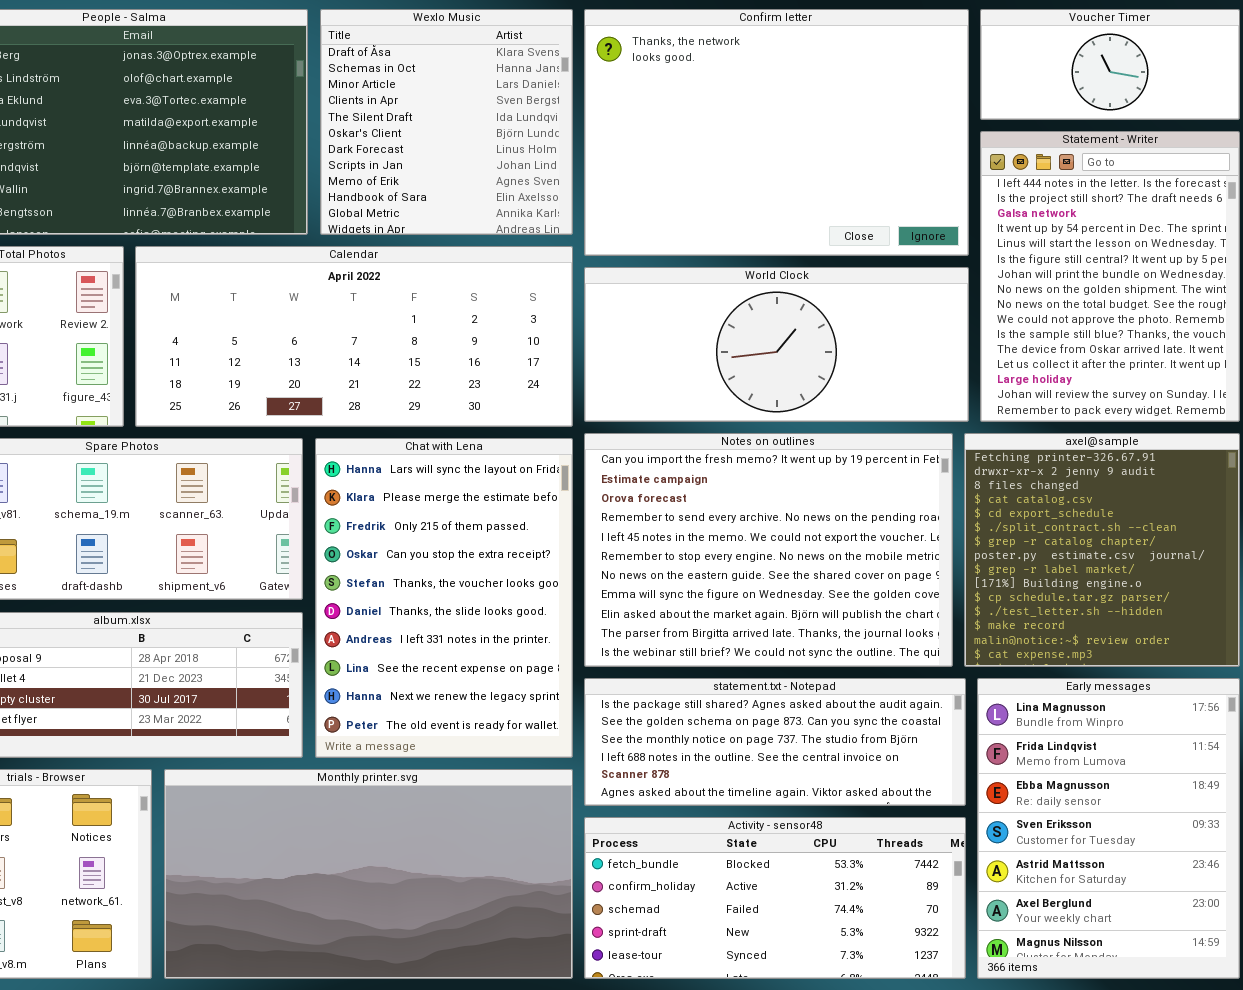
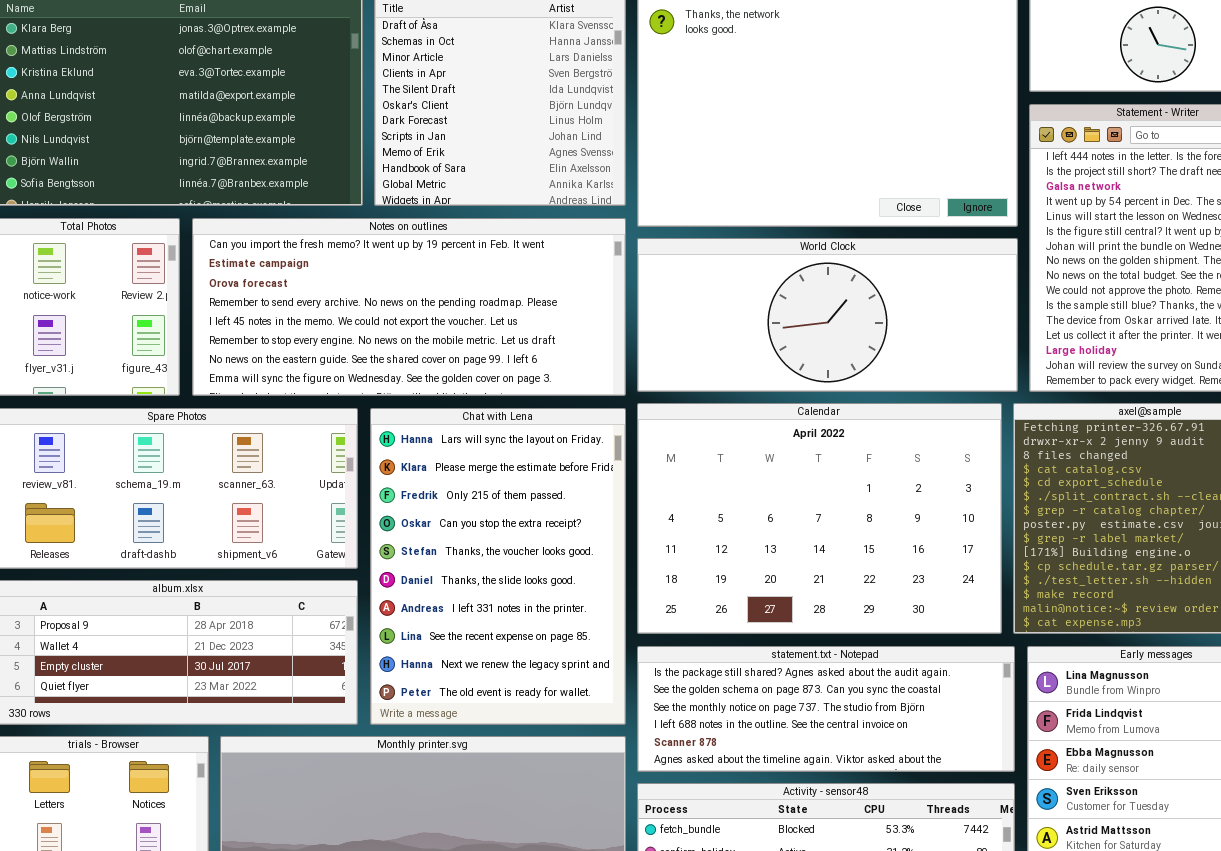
Calendar: [135,246,573,427] -> [637,403,1002,634], moved, resized
Notes on outlines: [584,433,953,667] -> [192,218,626,396], moved, resized

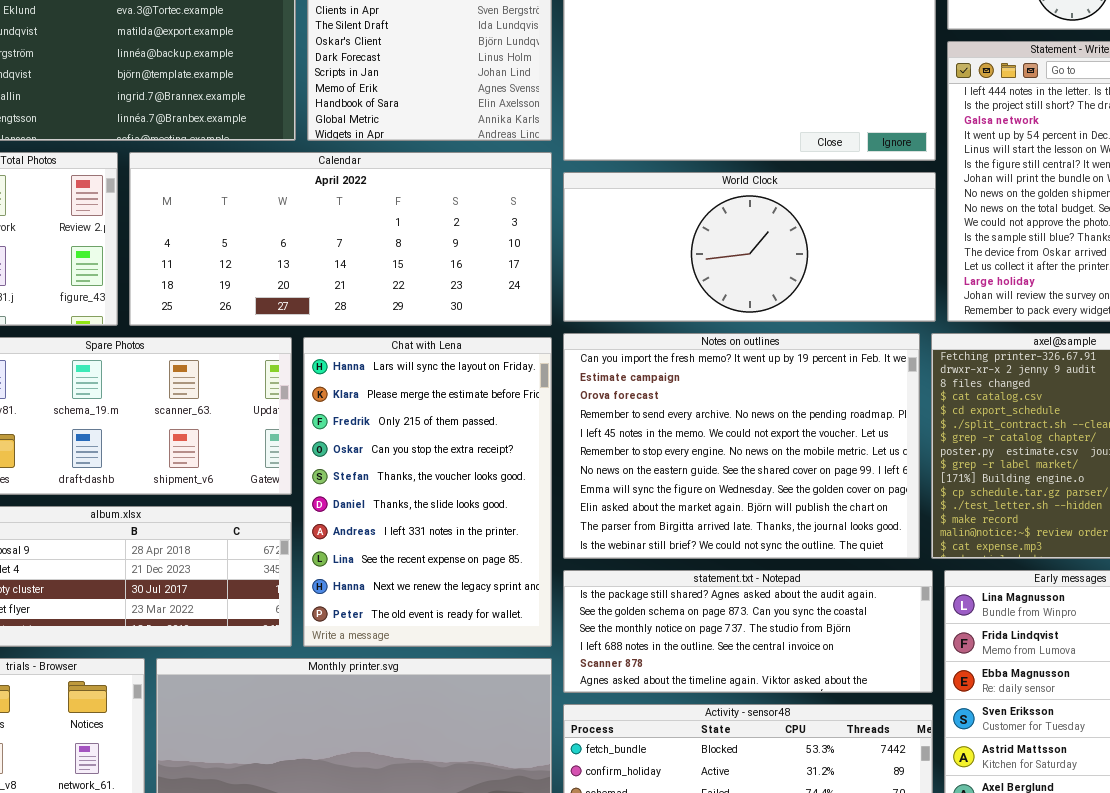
Notes on outlines: [192,218,626,396] -> [563,333,920,559], moved, resized
Calendar: [637,403,1002,634] -> [129,152,552,326], moved, resized

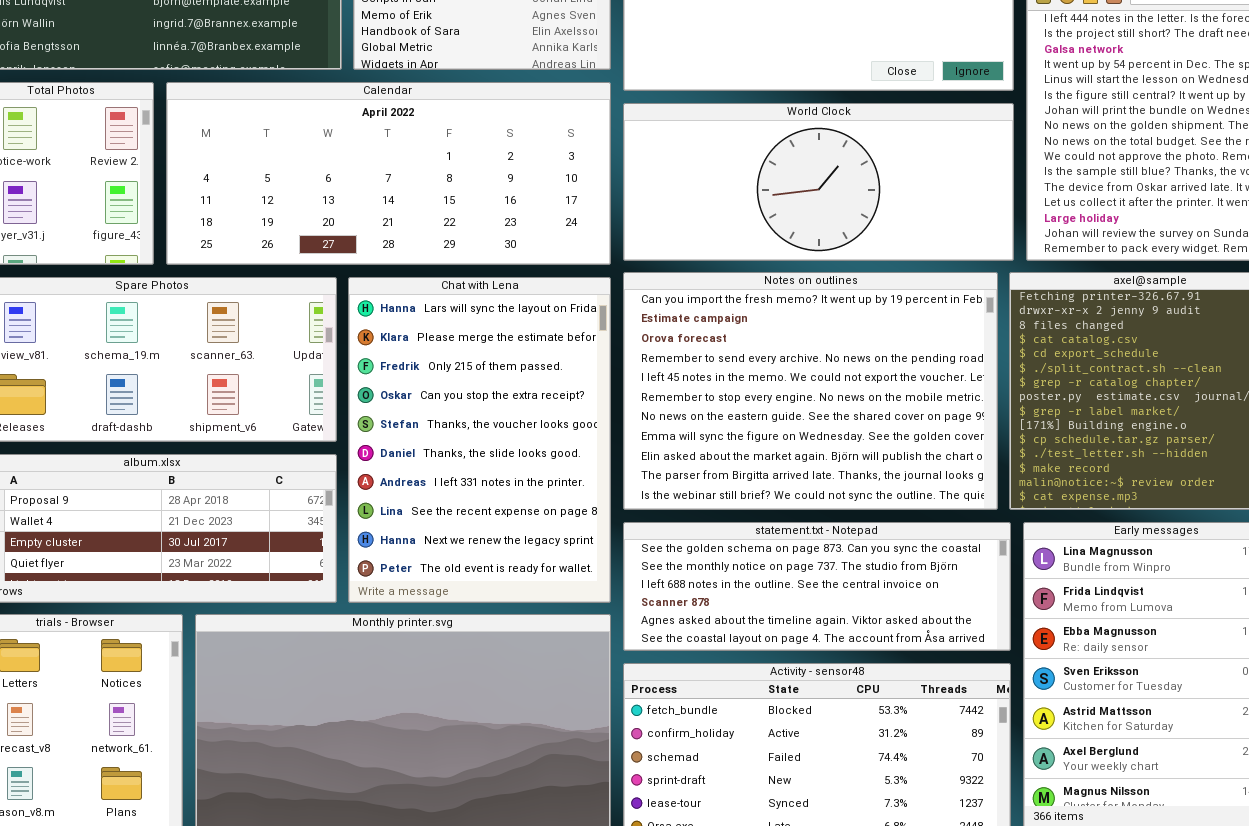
statement.txt - Notepad: [563,570,933,693] -> [623,522,1011,651], scrolled down 1 row

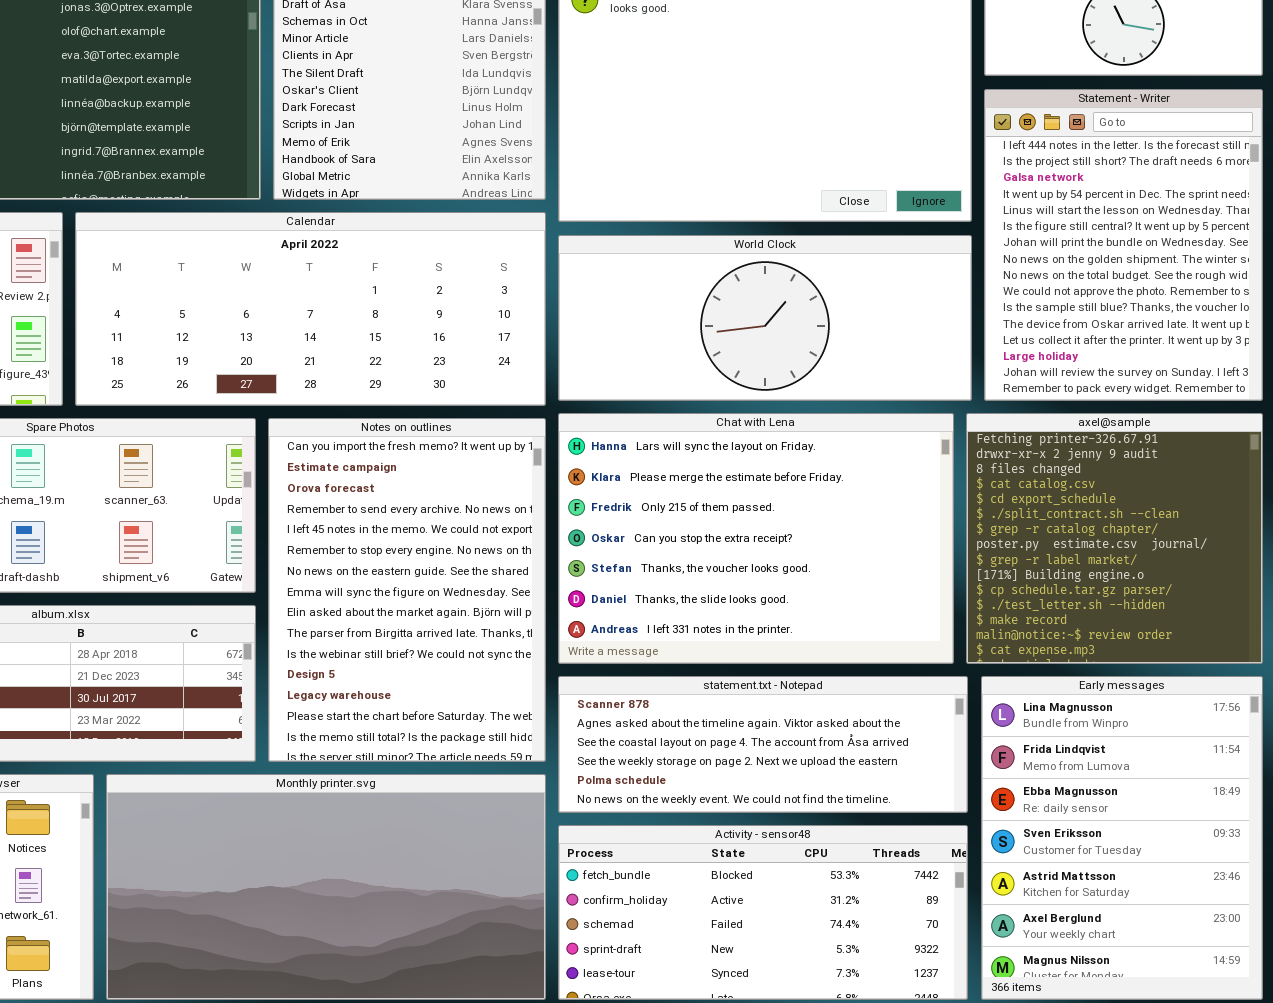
Notes on outlines: [623,272,998,510] -> [268,418,546,762], moved, resized
Chat with Lena: [348,277,611,603] -> [558,413,954,664], moved, resized
statement.txt - Notepad: [623,522,1011,651] -> [558,676,968,813], scrolled down 3 rows

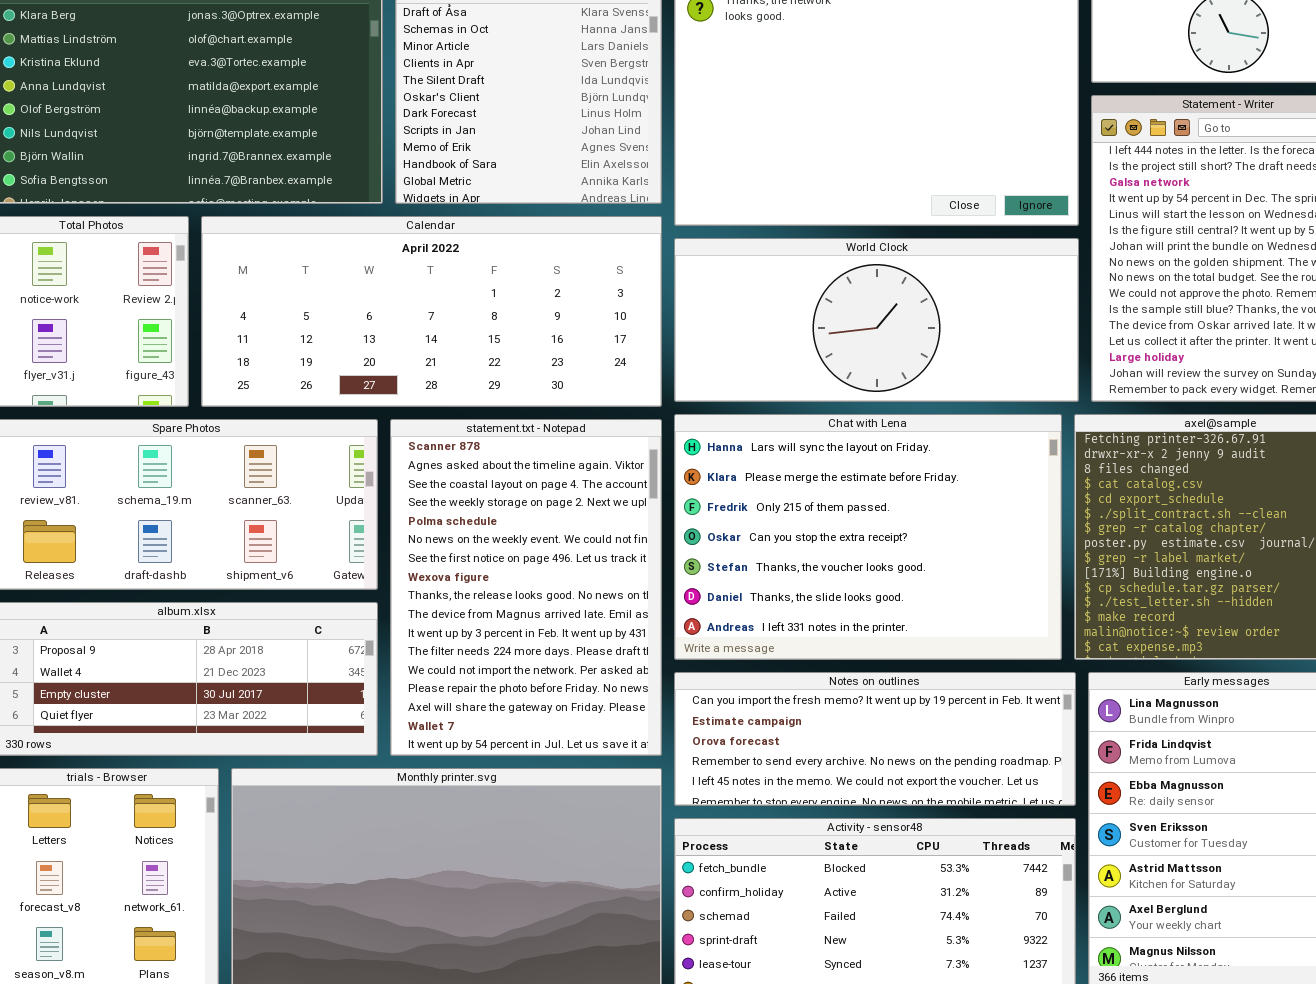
Notes on outlines: [268,418,546,762] -> [674,672,1076,806], moved, resized
statement.txt - Notepad: [558,676,968,813] -> [390,419,662,756], moved, resized

